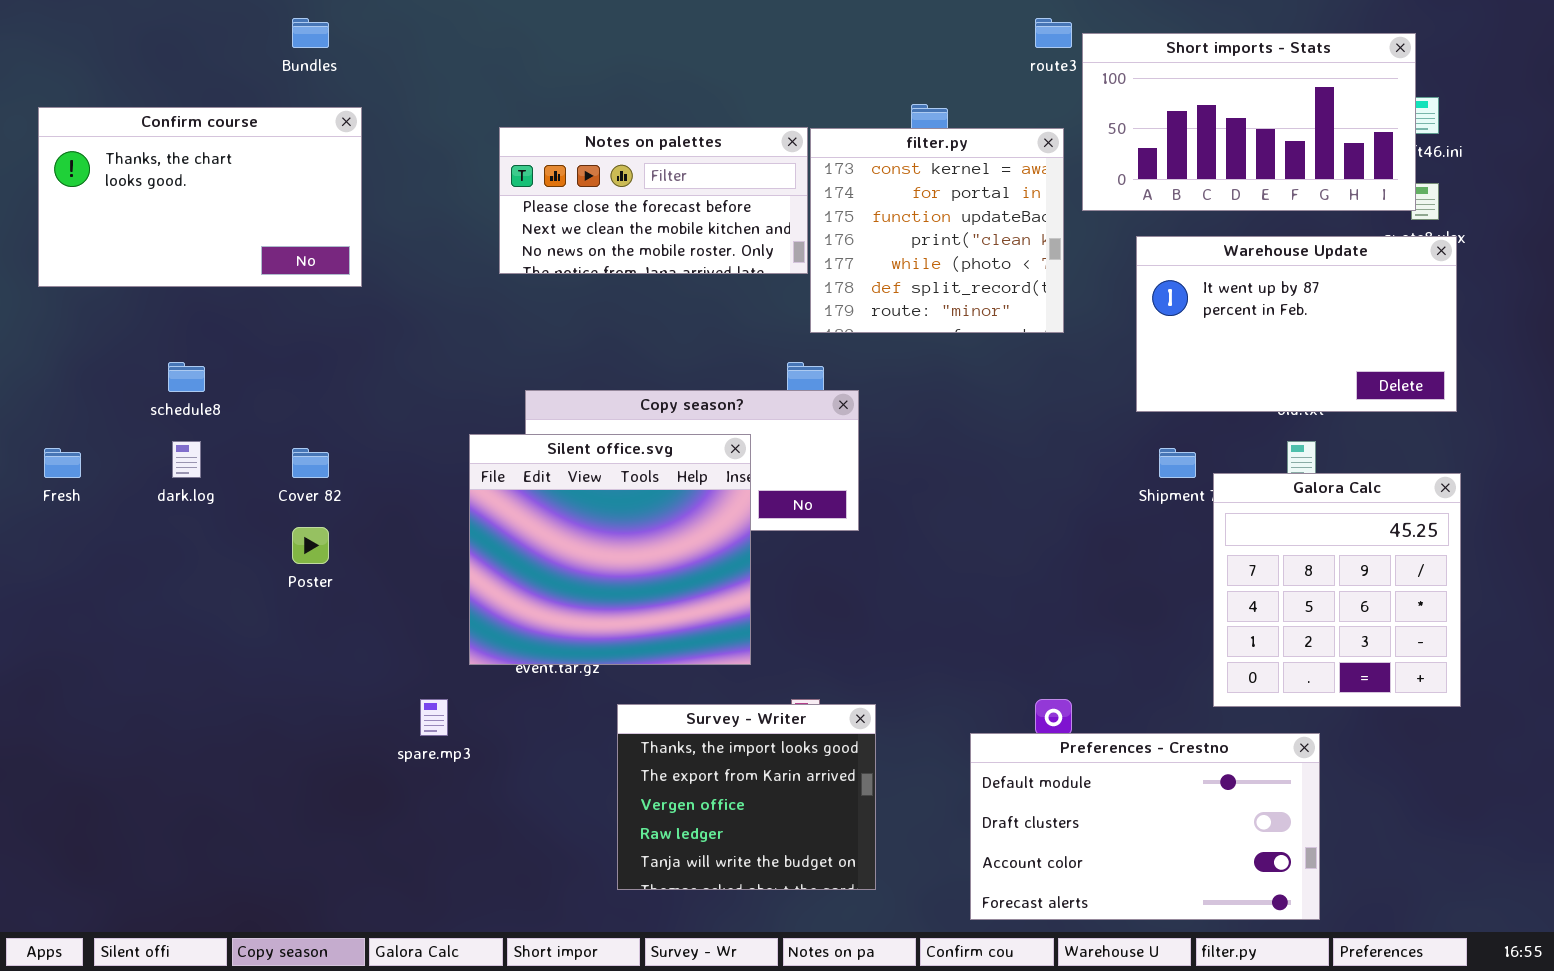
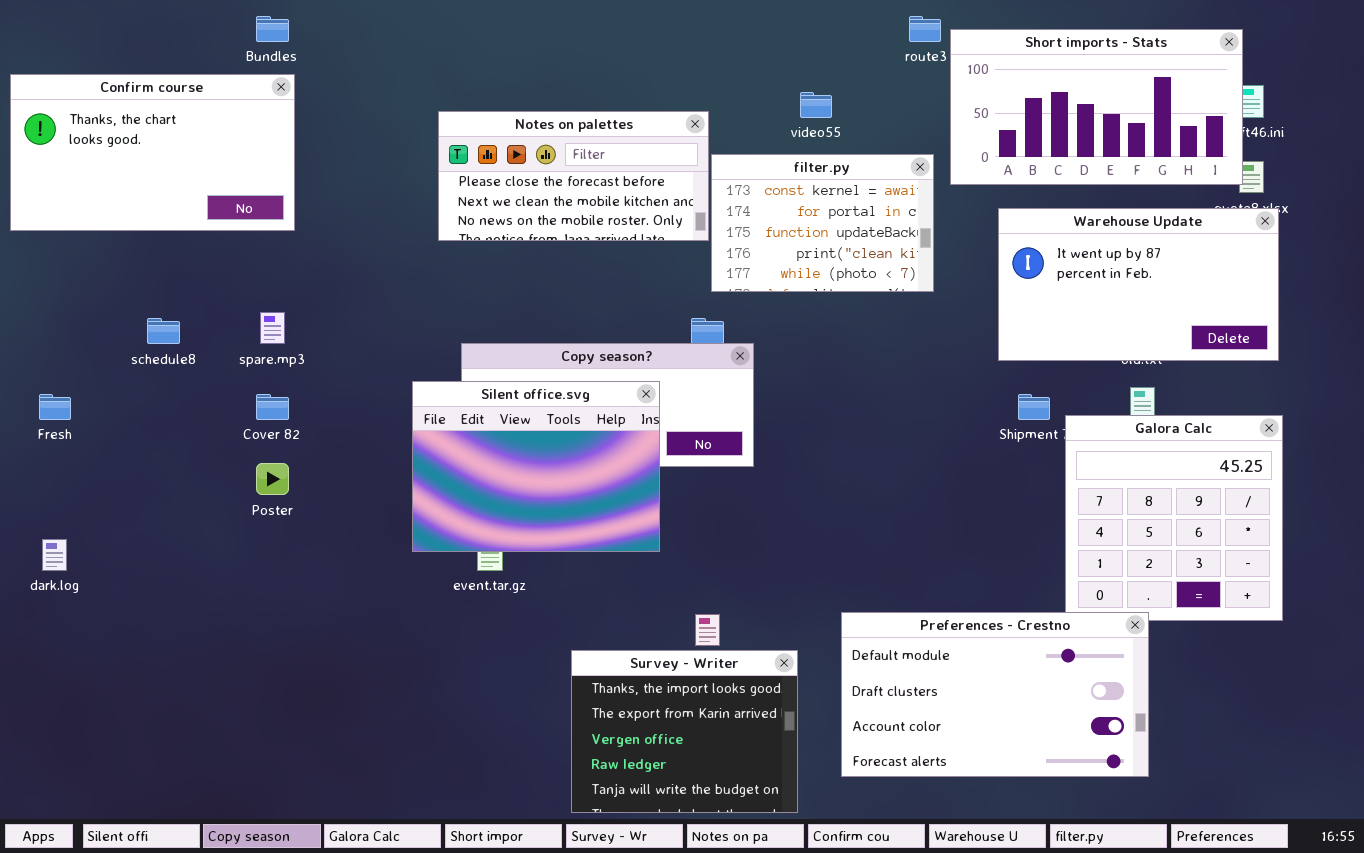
Confirm course: [38,107,362,287] -> [10,74,295,231], moved
filter.py: [810,128,1064,333] -> [711,154,934,292], resized
Silent office.svg: [469,434,751,665] -> [412,381,660,552], resized
dark.log: [172,441,201,478] -> [42,539,67,571], moved
spare.mp3: [420,699,448,736] -> [260,312,285,344], moved
Survey - Writer: [617,704,876,890] -> [571,650,798,813], moved
Preferences - Crestno: [970,733,1320,920] -> [841,612,1149,777], moved

